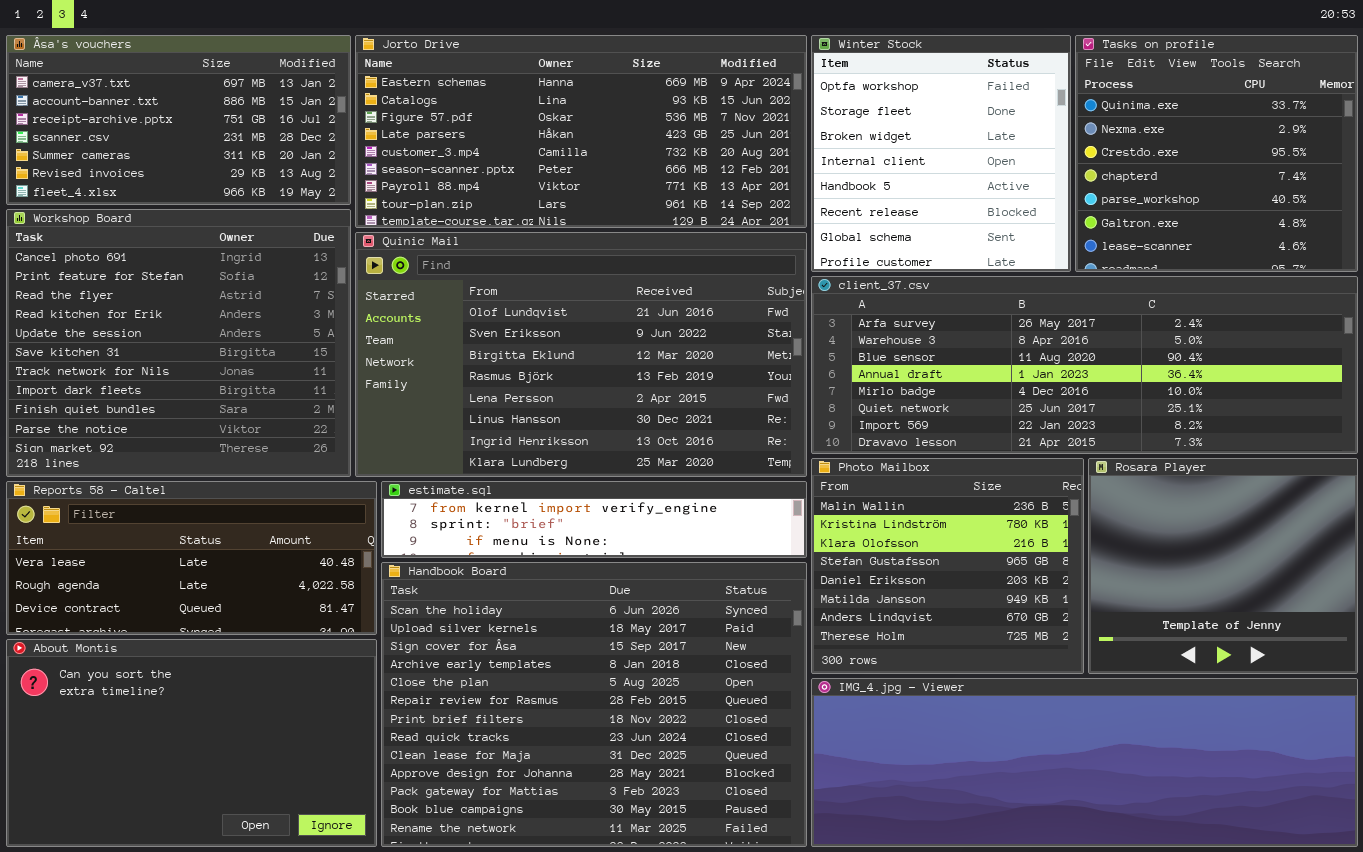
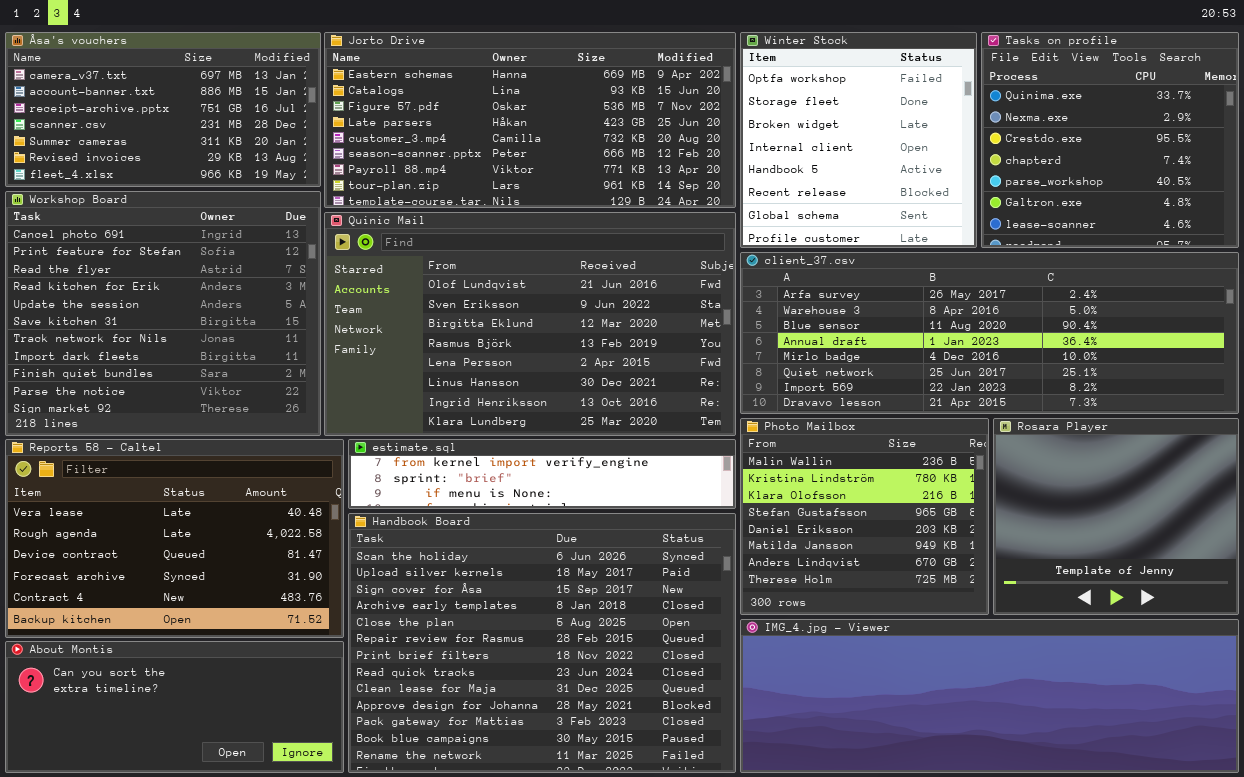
Reports 58 - Caltel: [6,481,377,635] -> [5,439,344,638], resized
About Montis: [6,639,377,847] -> [5,641,344,773], resized

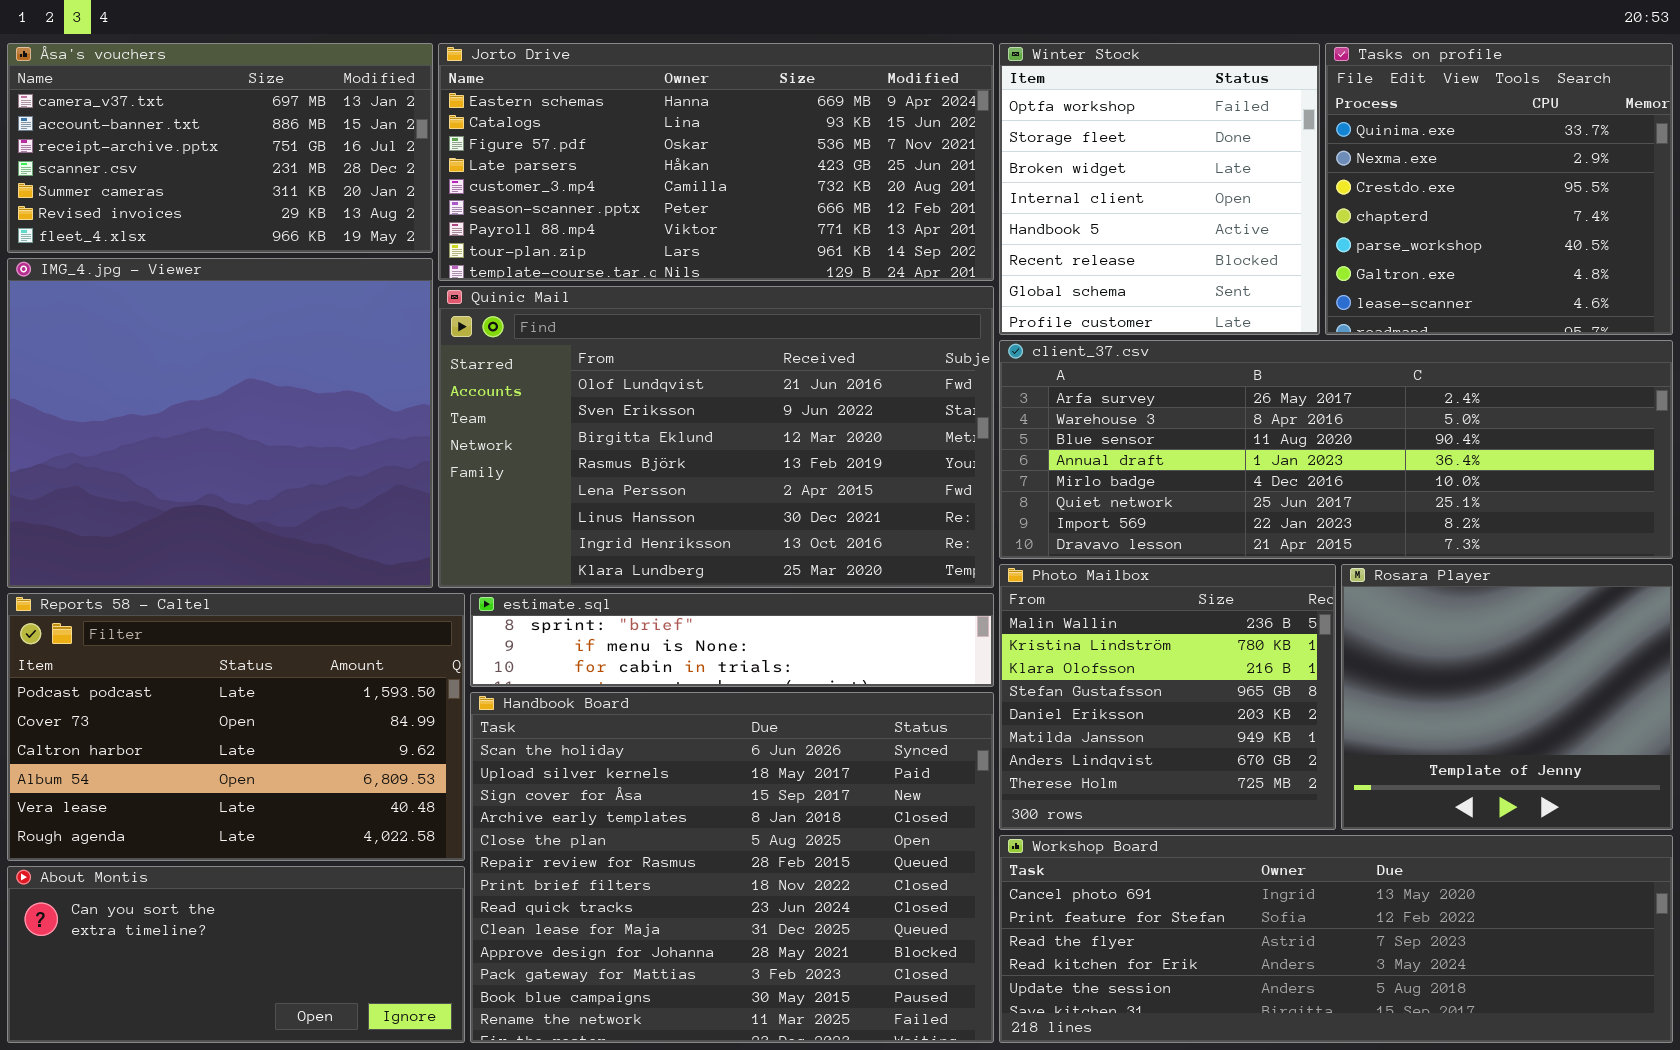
Workshop Board: [5,191,321,436] -> [999,835,1673,1043], moved, resized
Reports 58 - Caltel: [5,439,344,638] -> [7,593,465,861], scrolled up 4 rows
estimate.sql: [348,439,736,509] -> [470,593,994,687], scrolled down 1 row
IMG_4.jpg - Viewer: [740,619,1239,773] -> [7,258,433,588], moved, resized

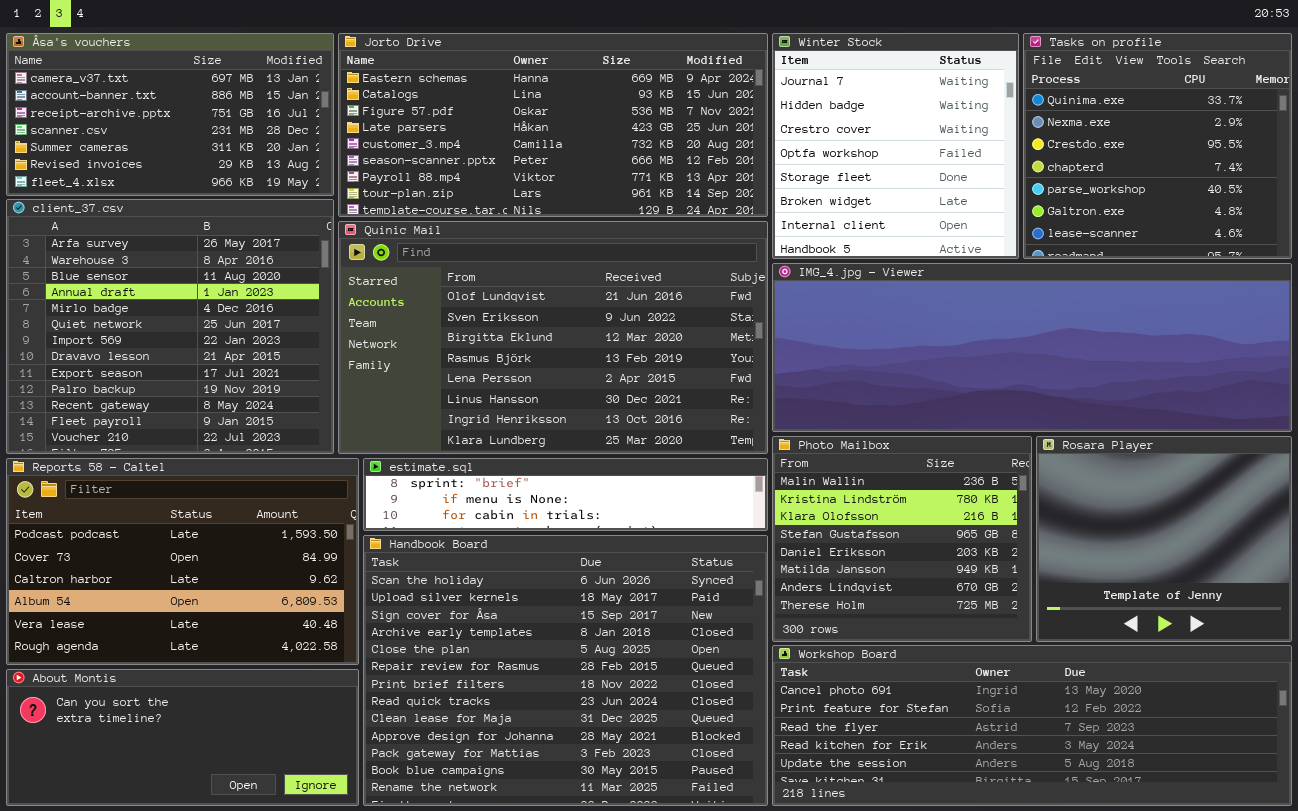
Winter Stock: [999,43,1320,335] -> [772,33,1019,259], scrolled up 3 rows
IMG_4.jpg - Viewer: [7,258,433,588] -> [772,263,1292,432], moved, resized
client_37.csv: [999,340,1673,559] -> [6,199,334,454], moved, resized

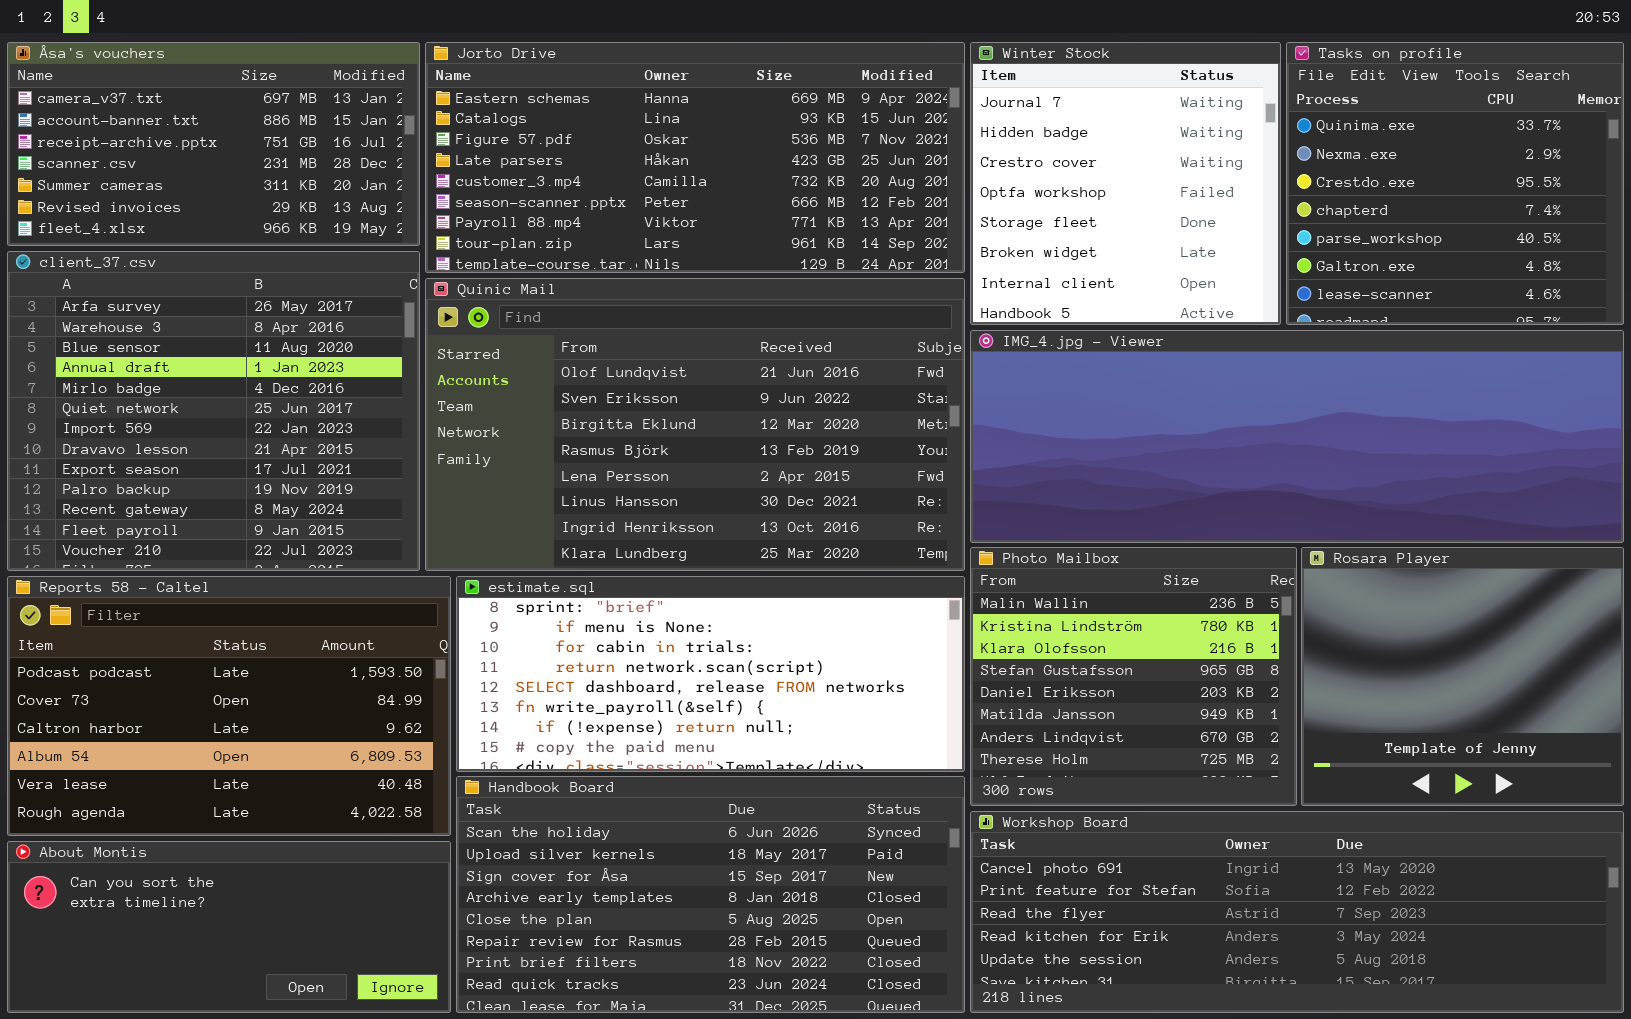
estimate.sql: [363,458,768,531] -> [456,576,965,772], resized
Handbook Board: [363,535,768,806] -> [456,776,965,1013], resized

